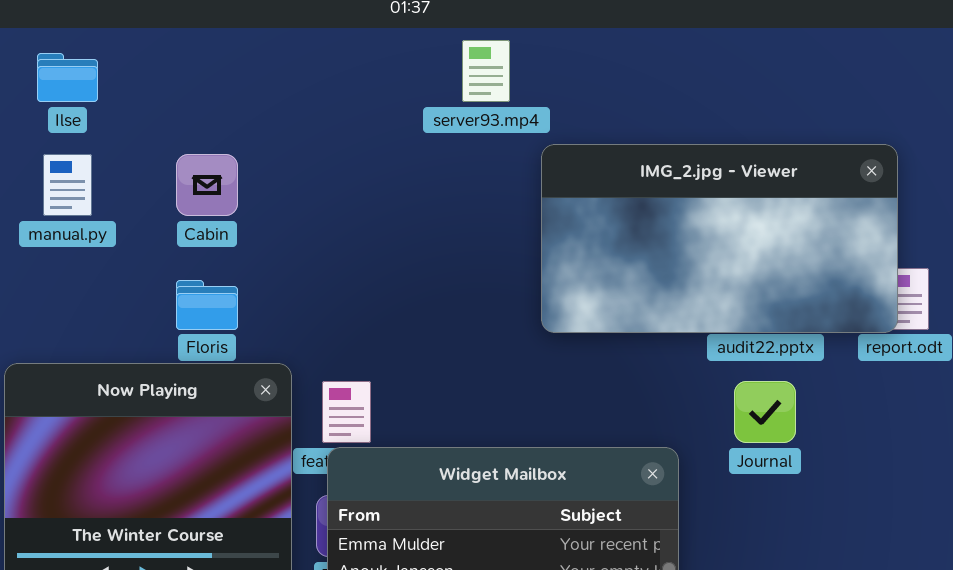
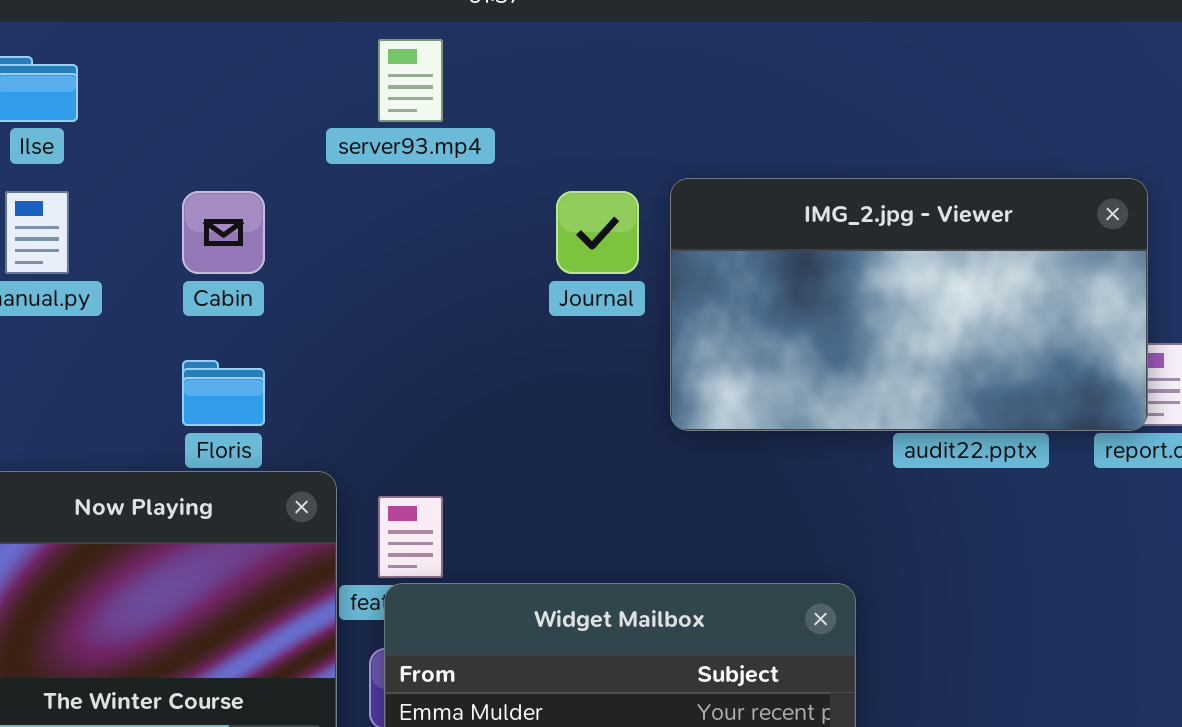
server93.mp4: [462,40,510,102] -> [378,39,443,122], moved
Journal: [734,381,796,443] -> [556,191,639,274], moved

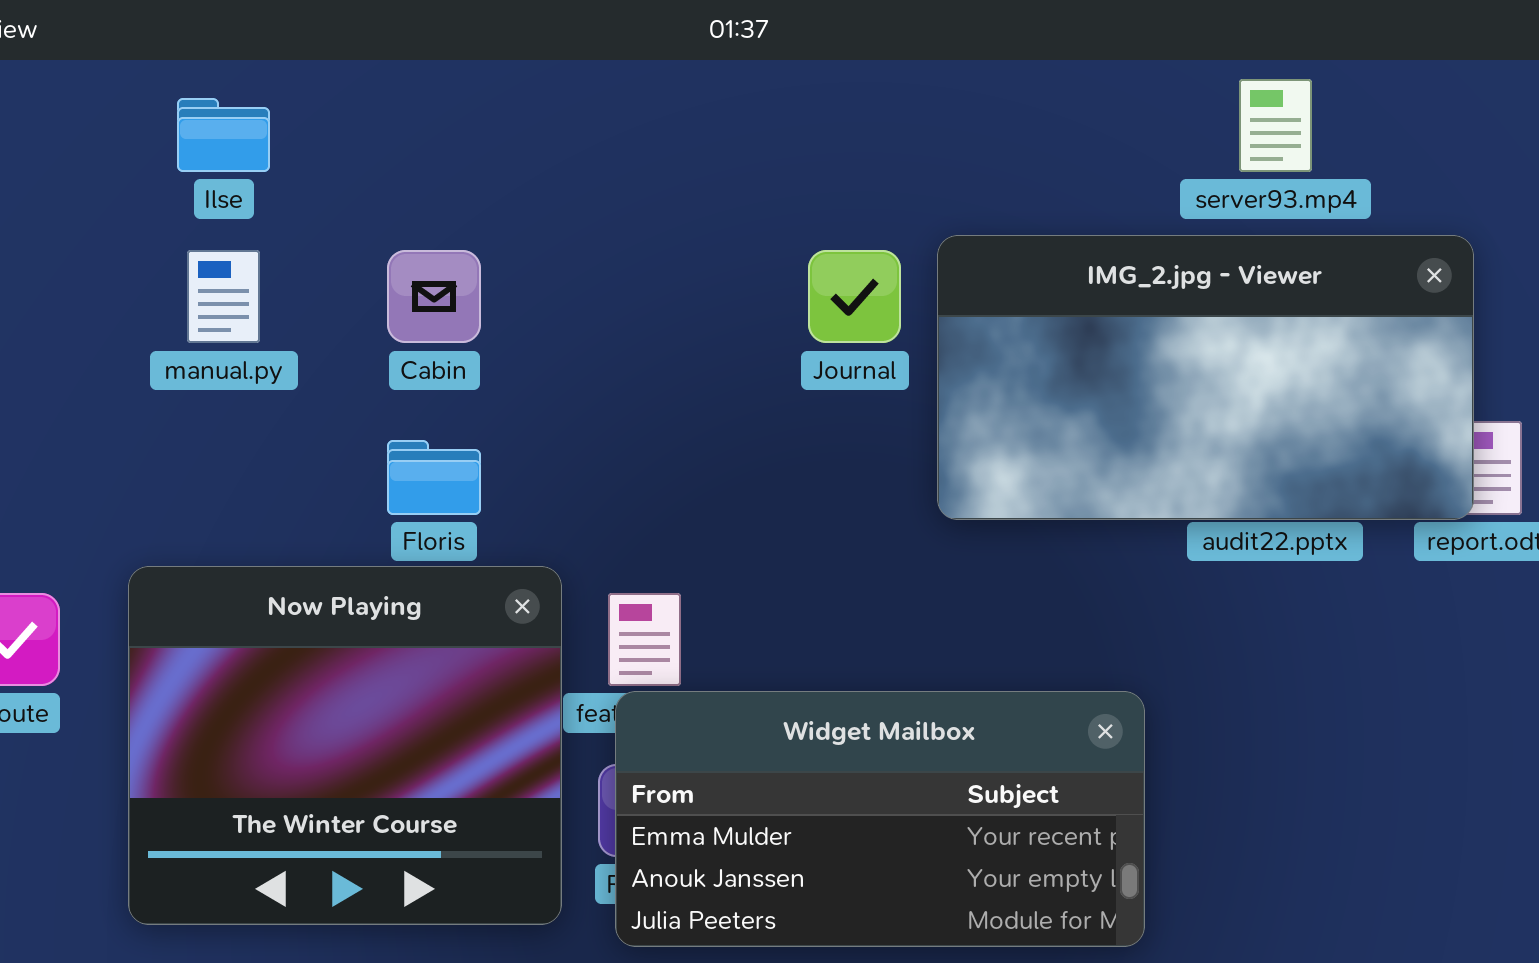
server93.mp4: [378,39,443,122] -> [1239,79,1312,172], moved

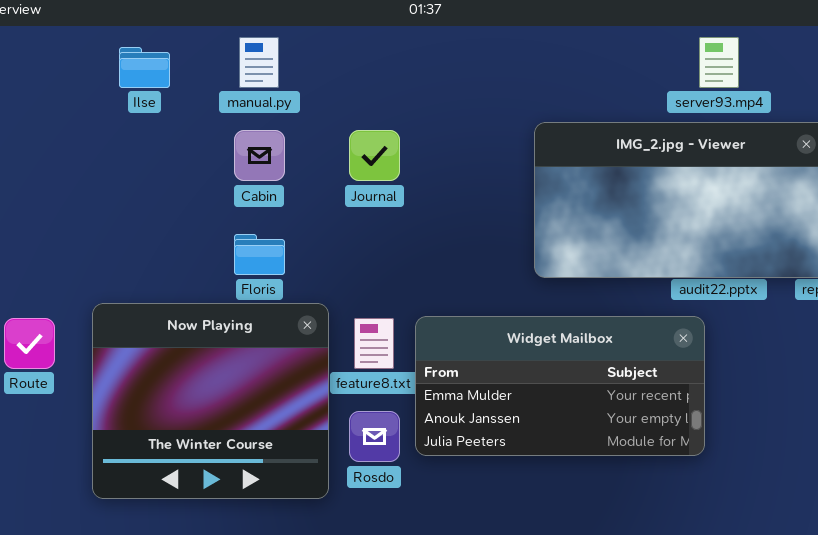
manual.py: [187,250,260,343] -> [239,37,279,88], moved
Journal: [808,250,901,343] -> [349,130,400,181], moved
Widget Mailbox: [615,691,1145,947] -> [415,316,705,456], moved

